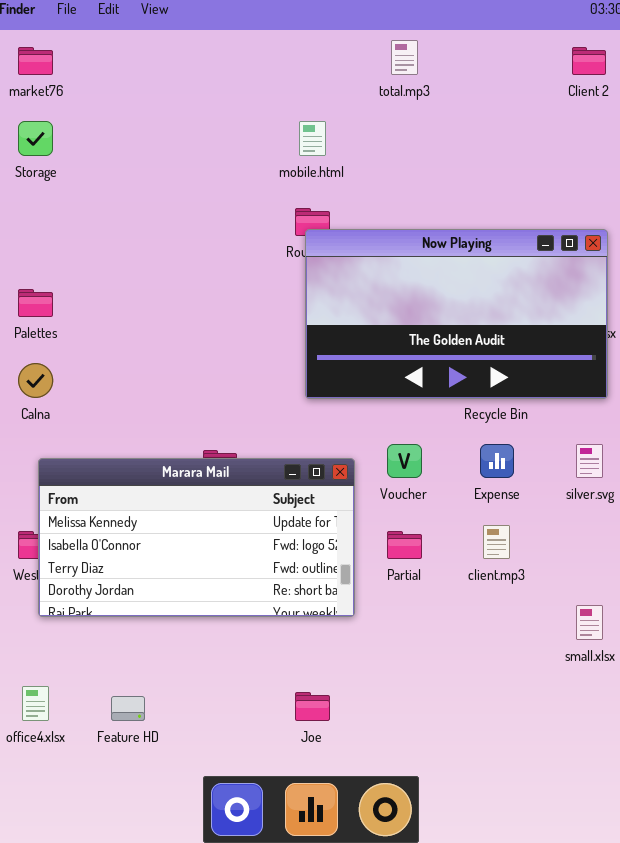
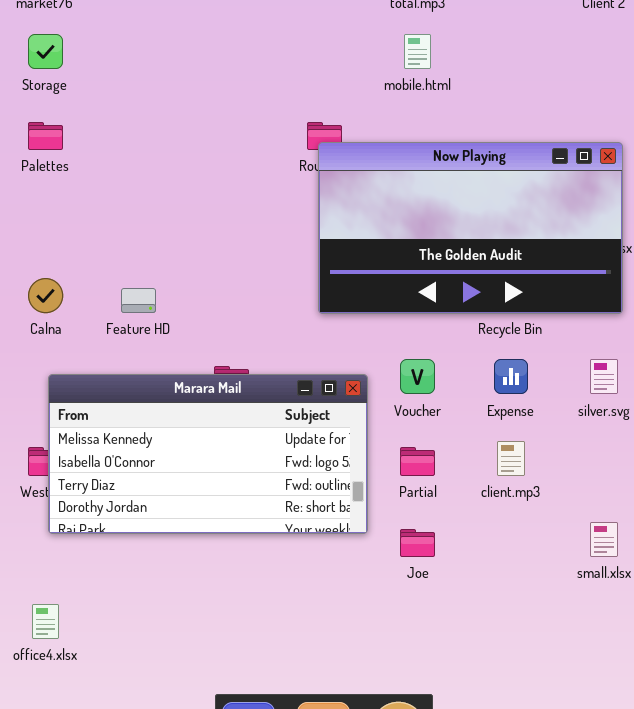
mobile.html: [299,121,326,156] -> [404,34,431,69], moved
Palettes: [18,289,53,317] -> [28,122,63,150], moved
Joe: [295,692,330,721] -> [400,529,435,557], moved
Feature HD: [111,696,145,721] -> [121,288,156,313], moved

